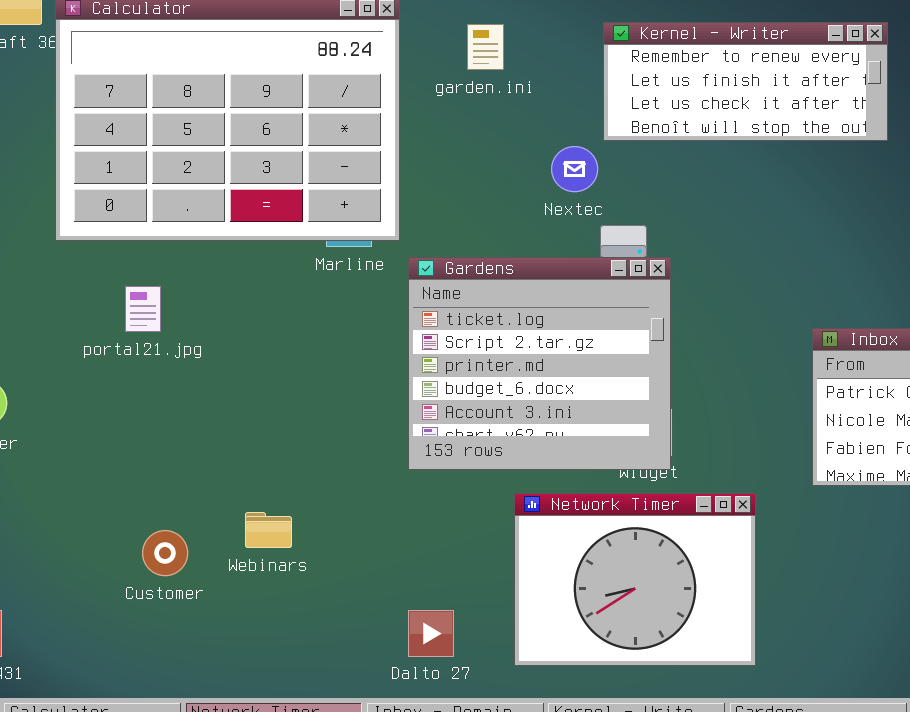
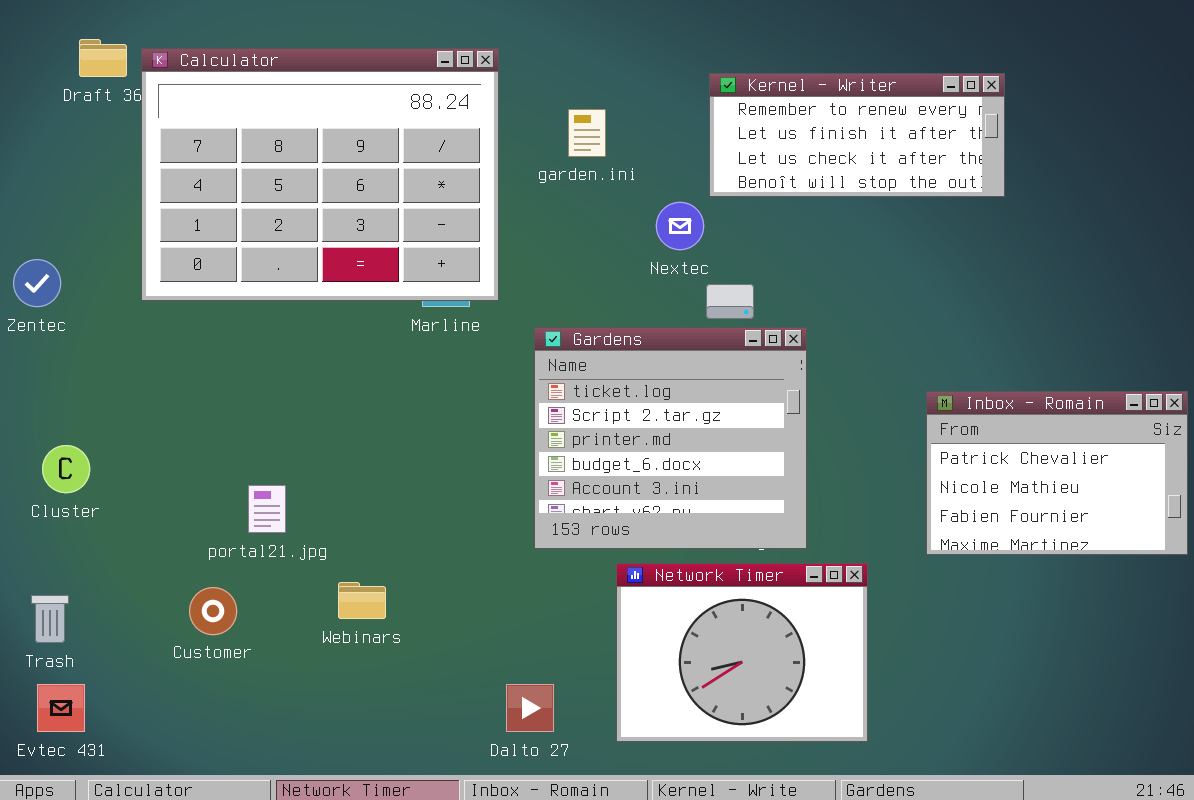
garden.ini: [467,24,504,70] -> [568,109,606,157], moved
Gardens: [408,257,671,470] -> [534,327,807,549], moved
portal21.jpg: [125,286,161,332] -> [248,485,286,533], moved
Customer: [142,530,188,576] -> [189,587,237,635], moved

